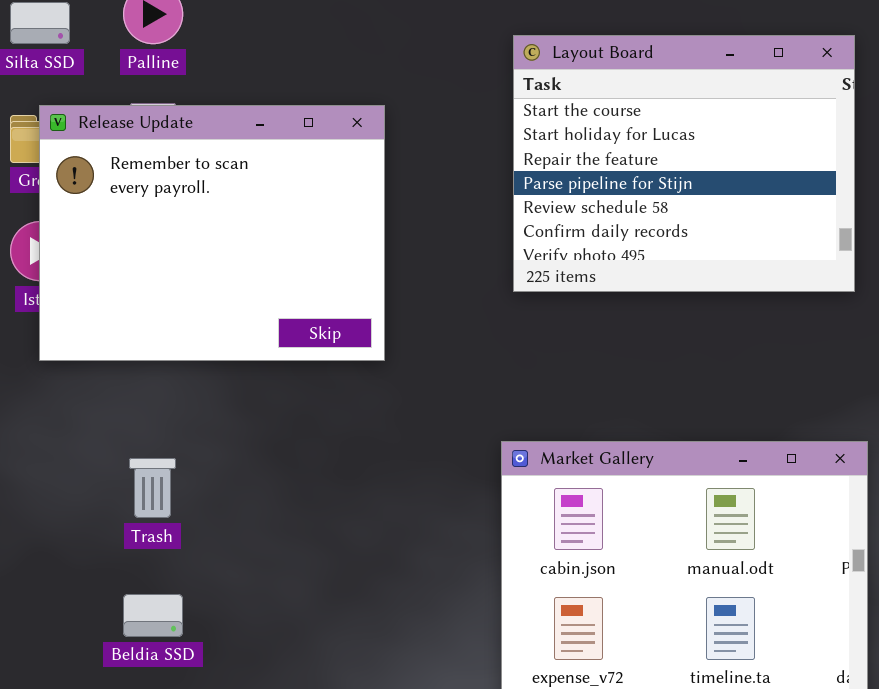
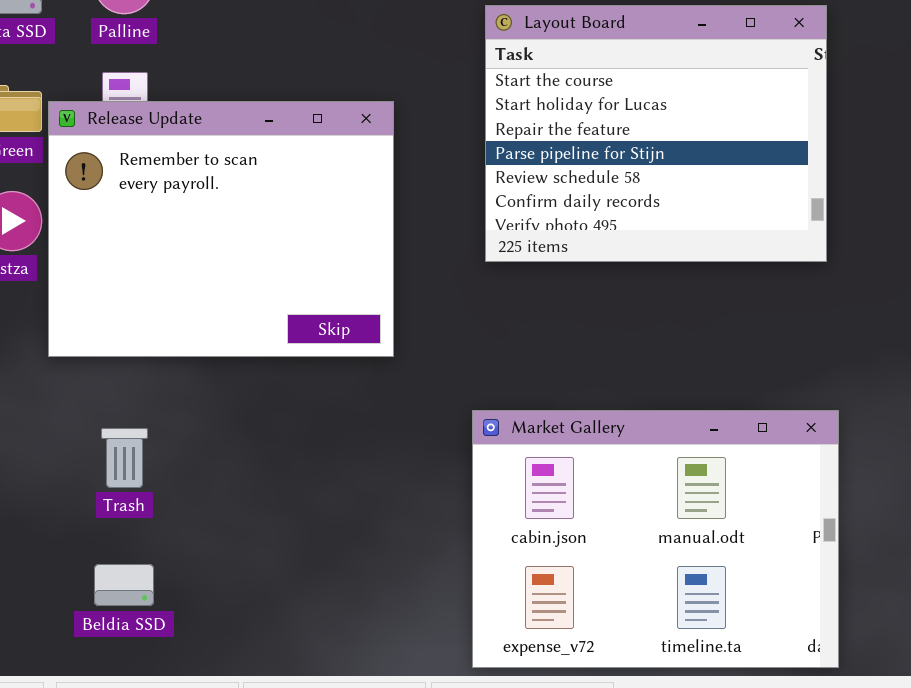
Release Update: [39,105,385,361] -> [48,101,394,357], moved

